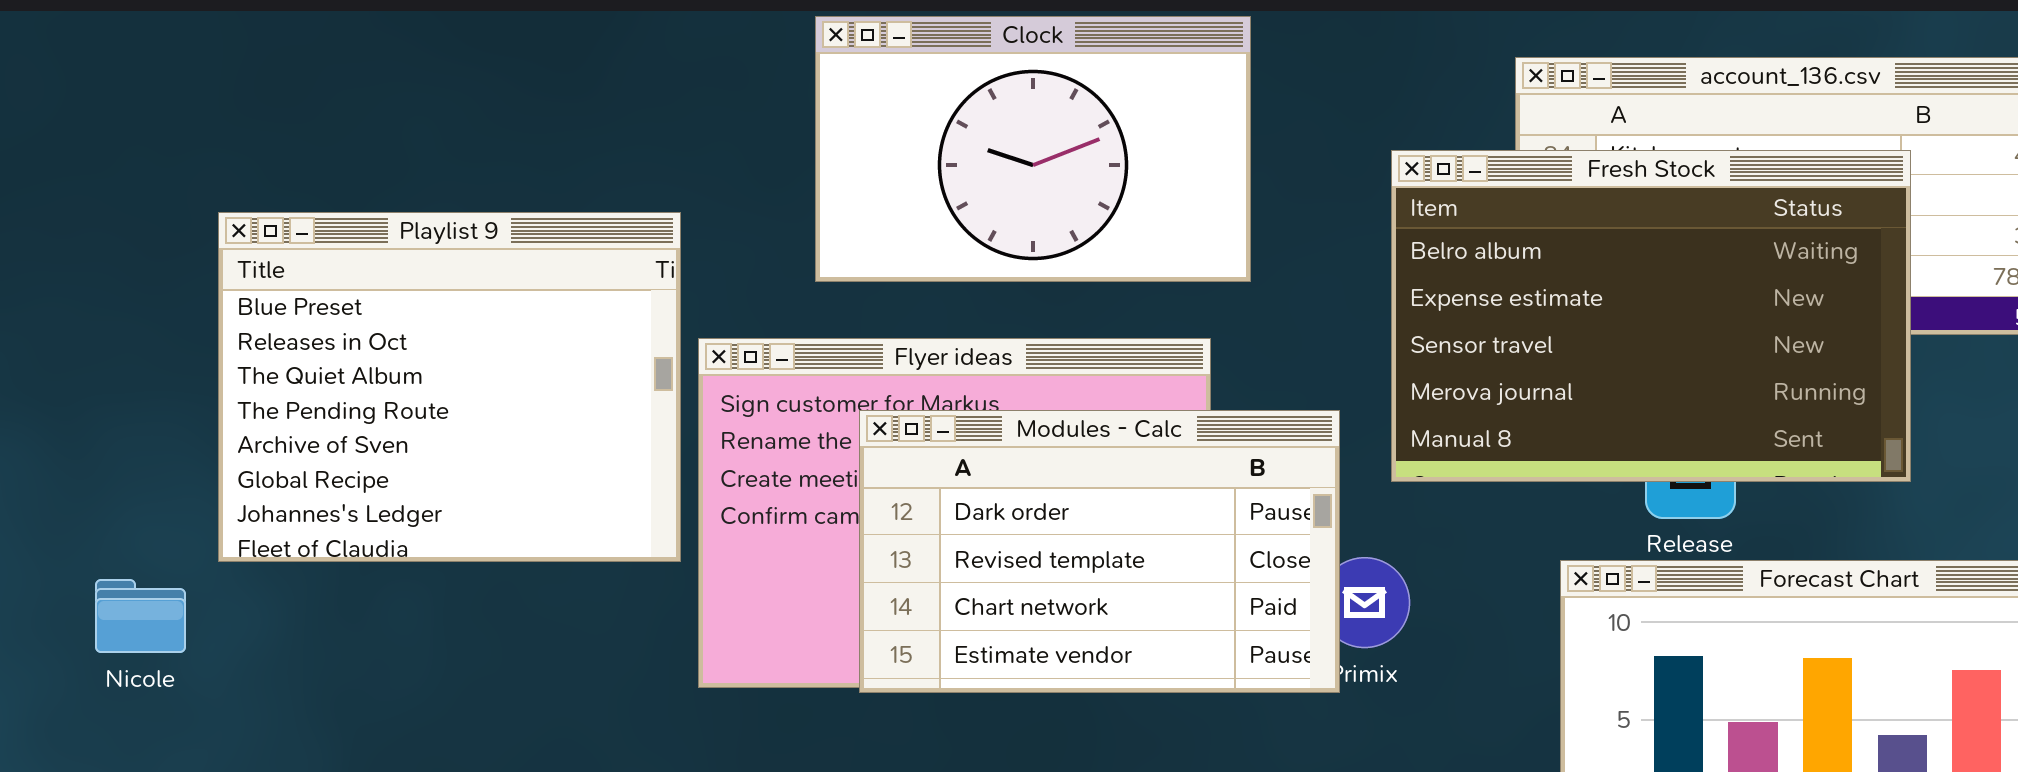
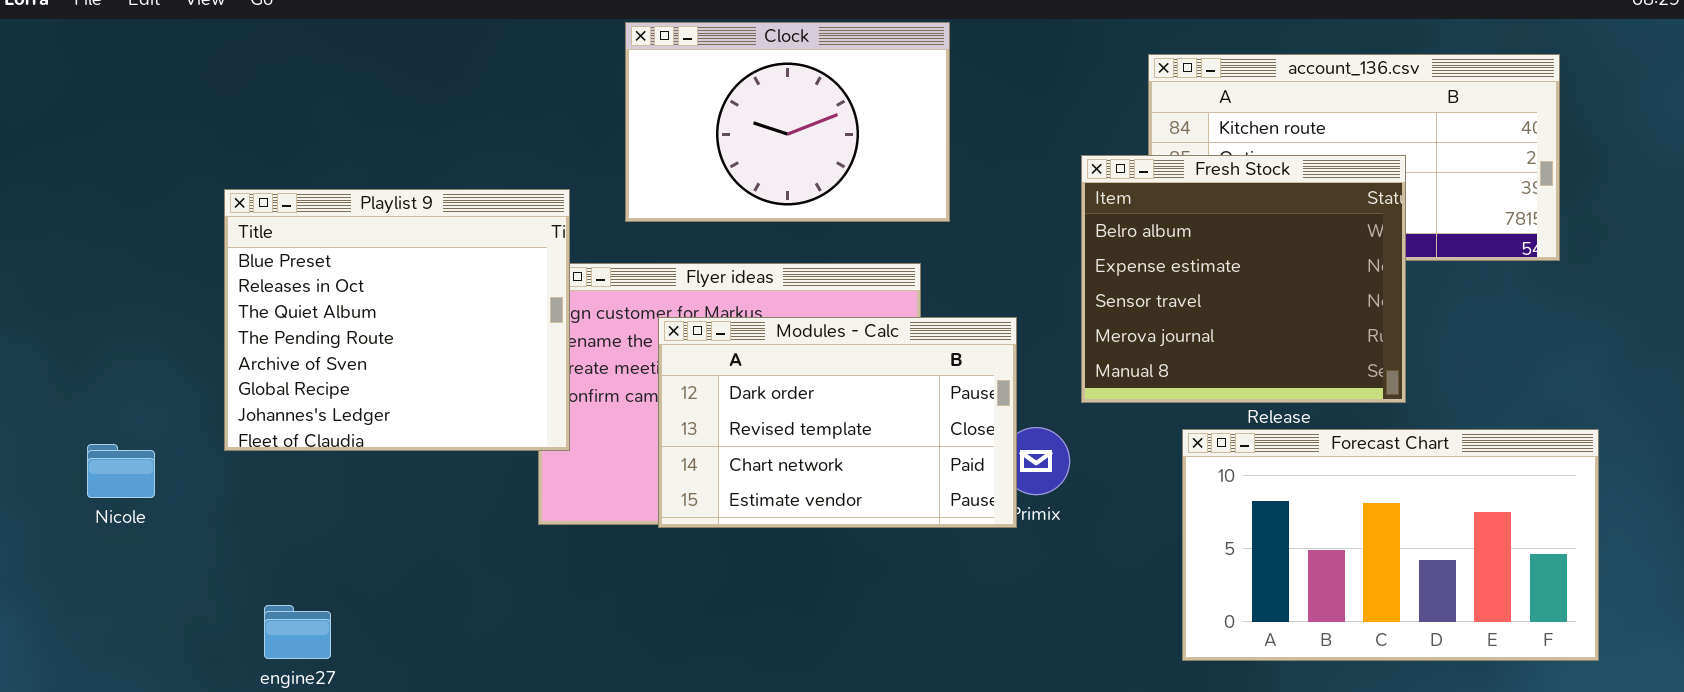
Fresh Stock: [1391,150,1911,482] -> [1081,155,1406,403], moved, resized
Playlist 9: [218,212,681,562] -> [224,189,570,451], moved

